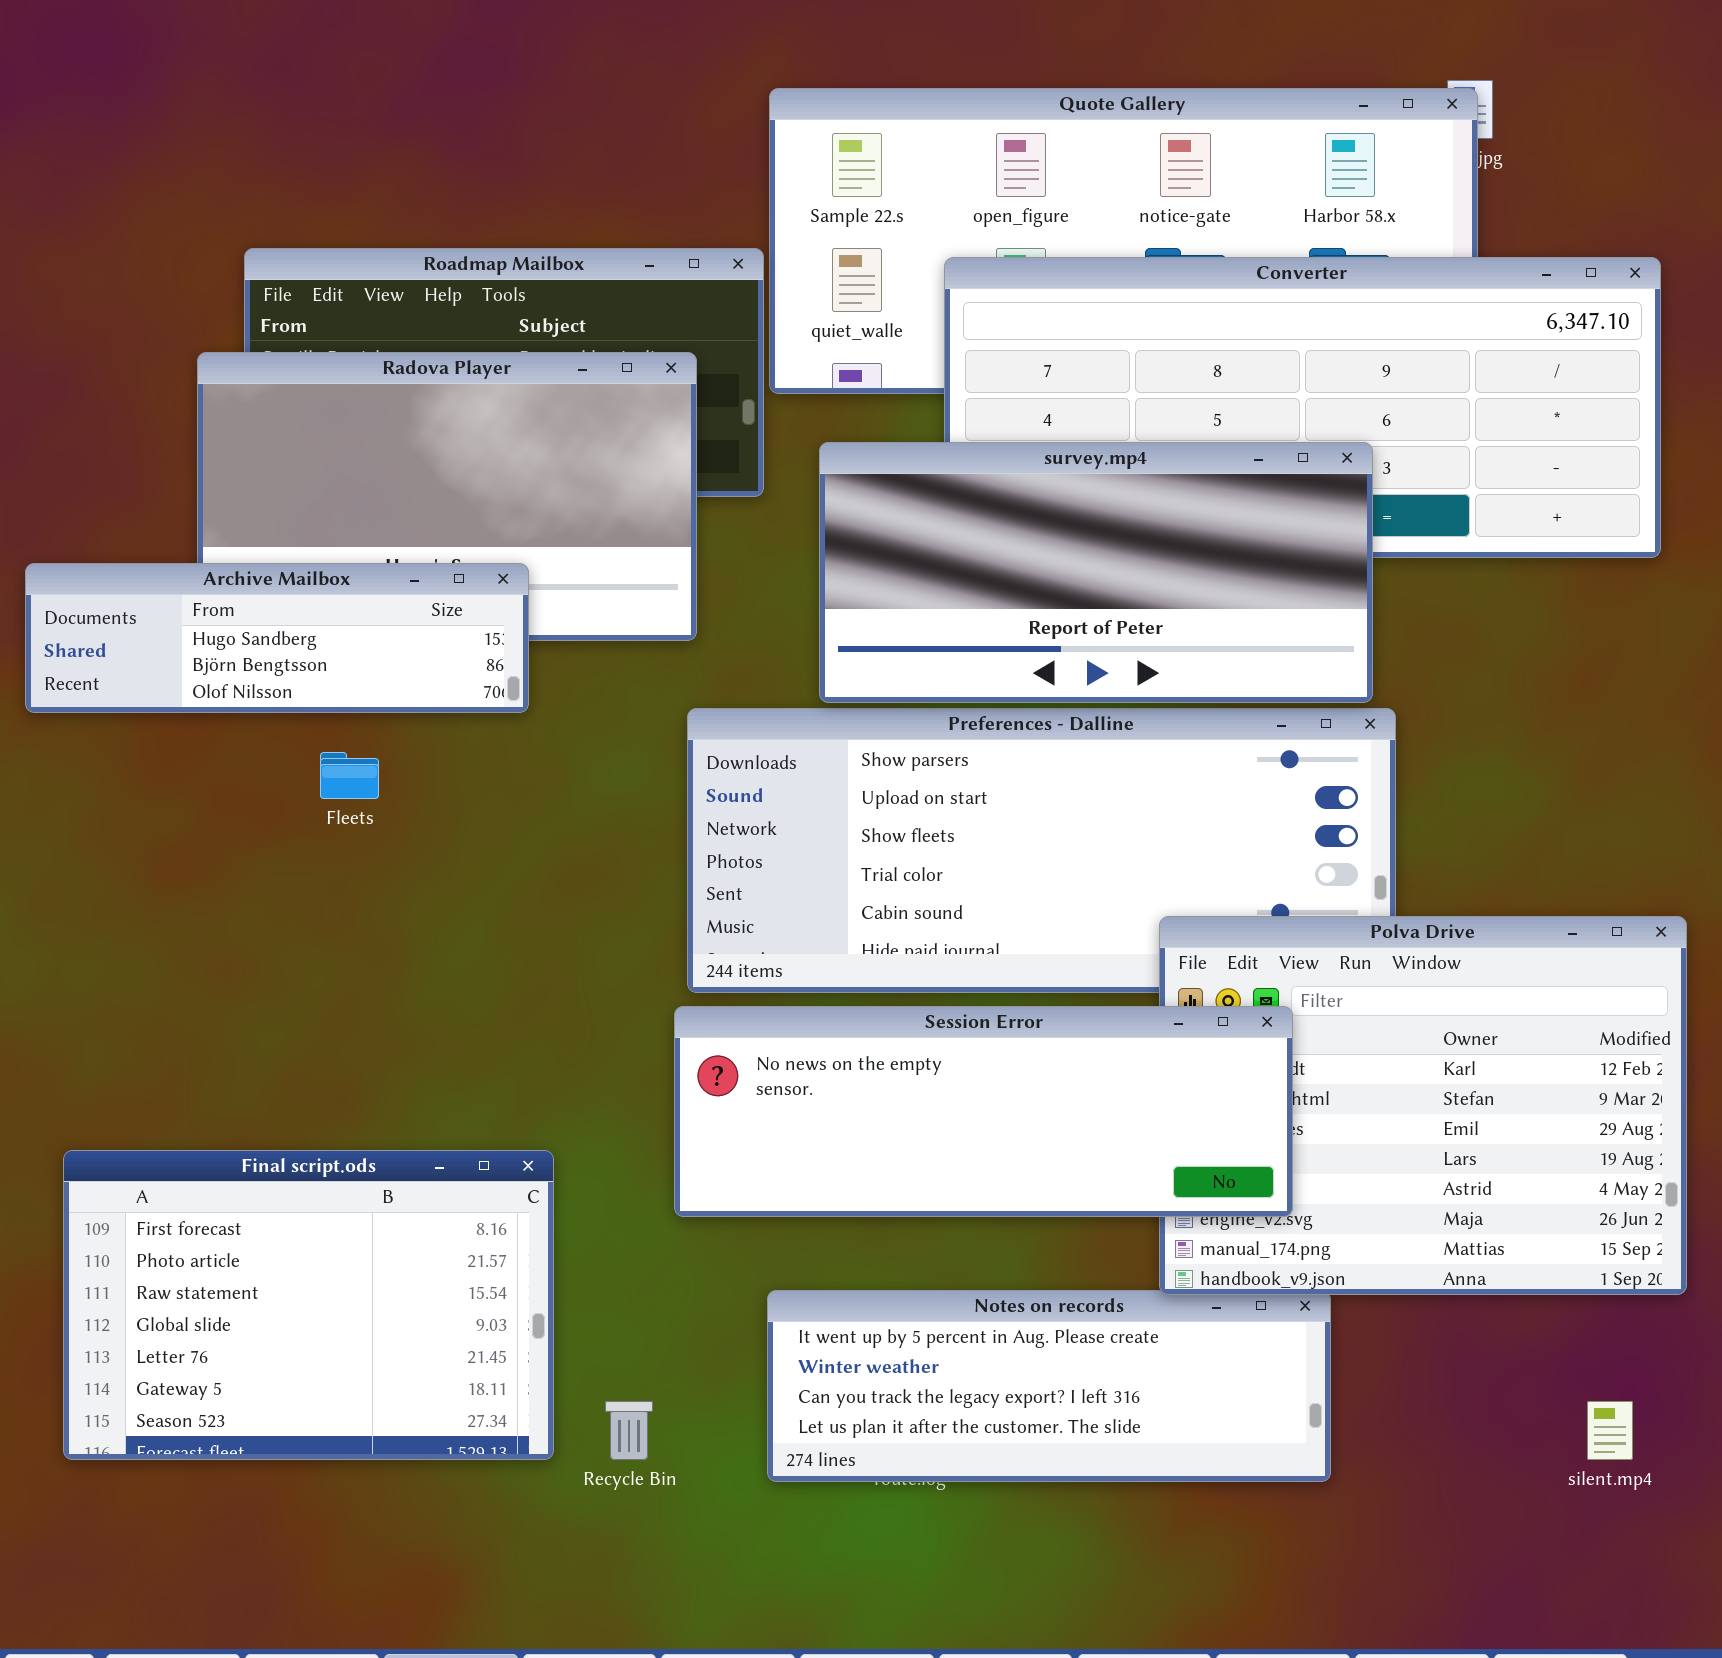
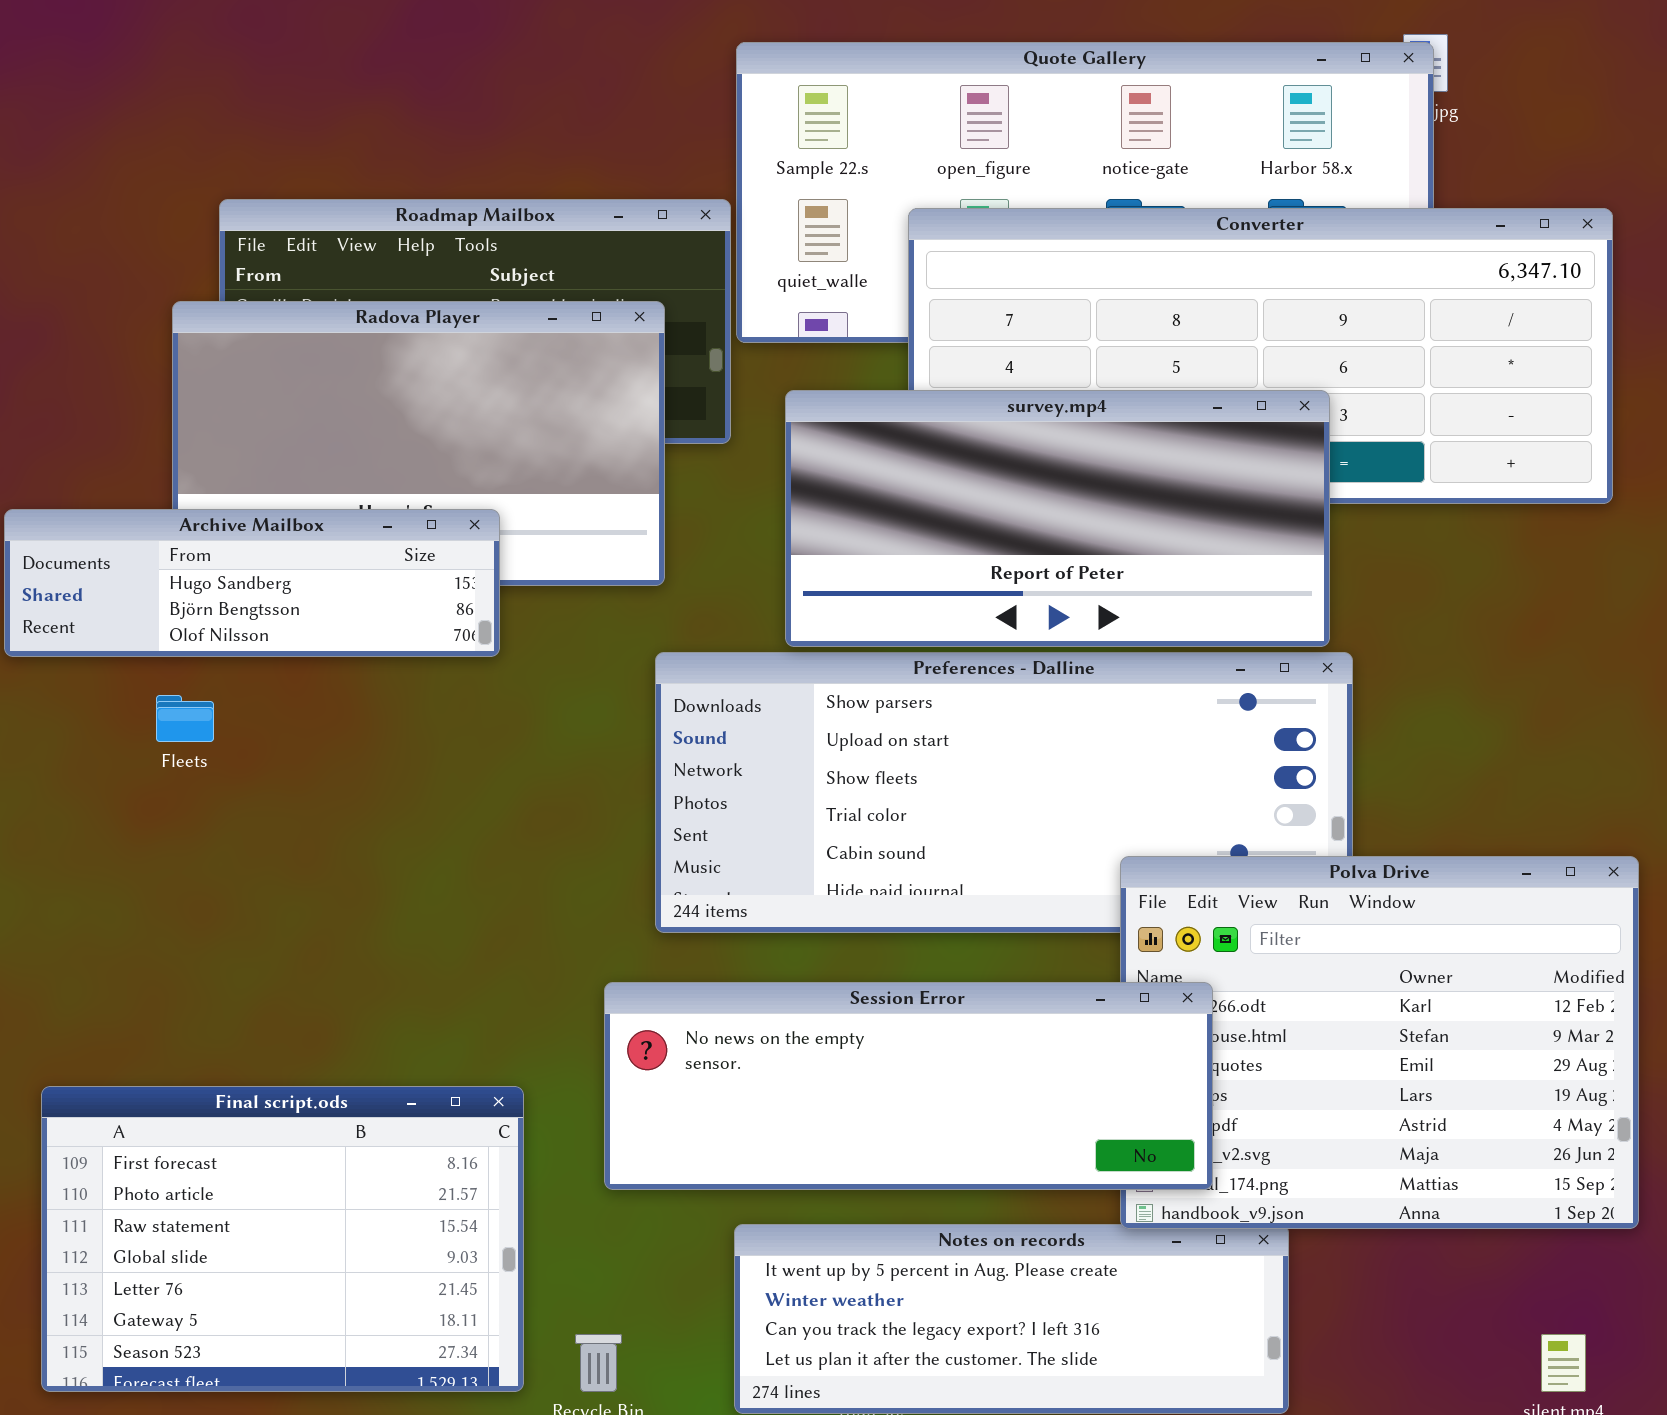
Fleets: [320,752,379,799] -> [156,695,214,742], moved
Session Error: [674,1006,1293,1217] -> [604,982,1213,1190], moved

